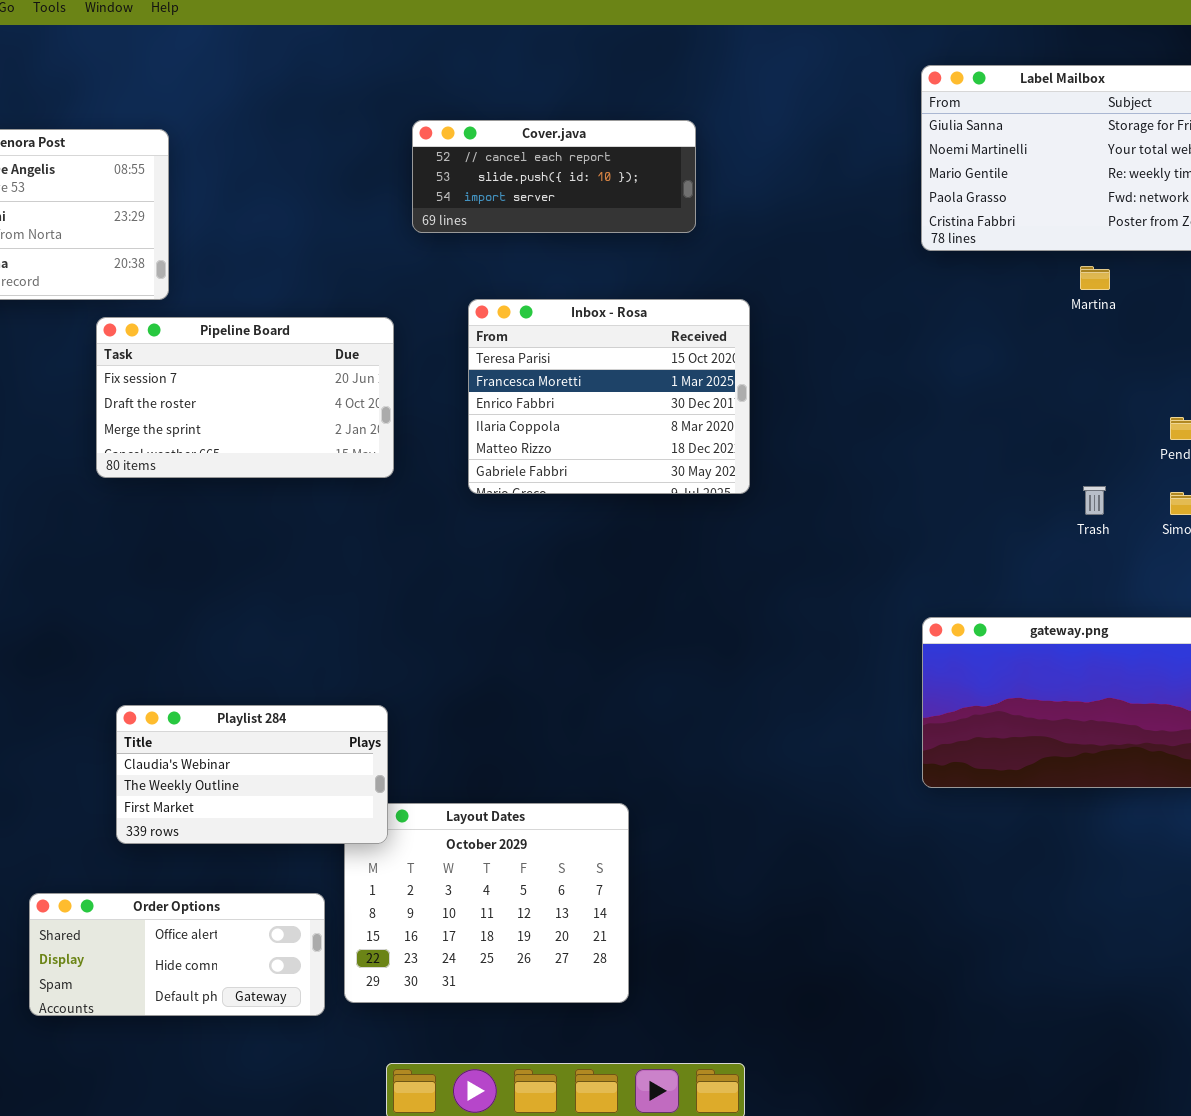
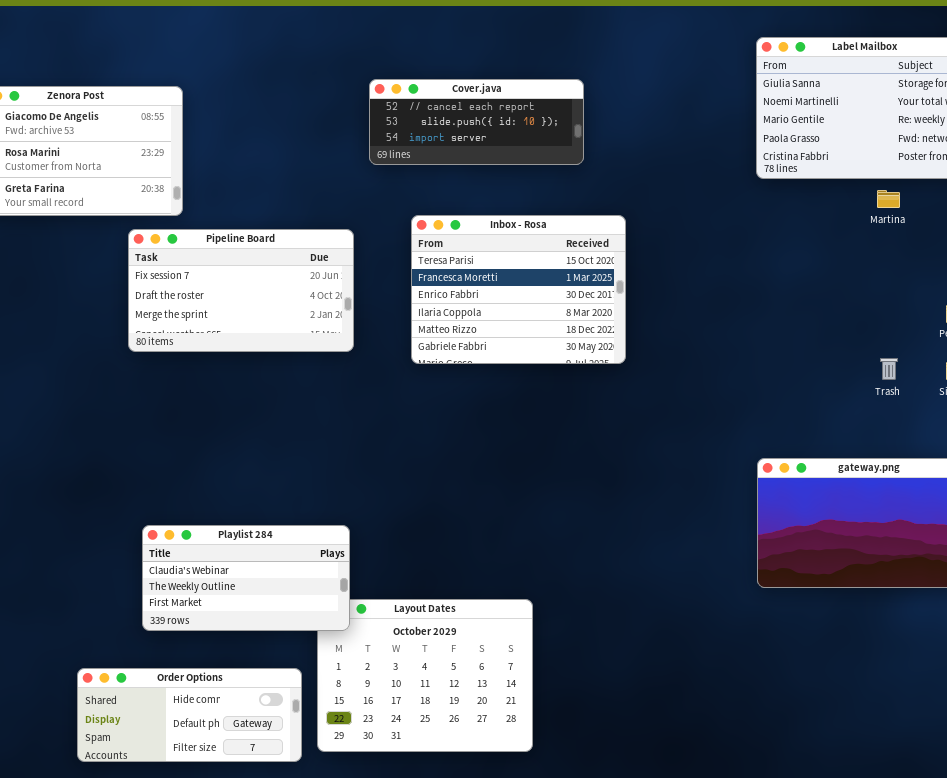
Order Options: [29,893,325,1016] -> [77,668,302,762], scrolled down 1 row

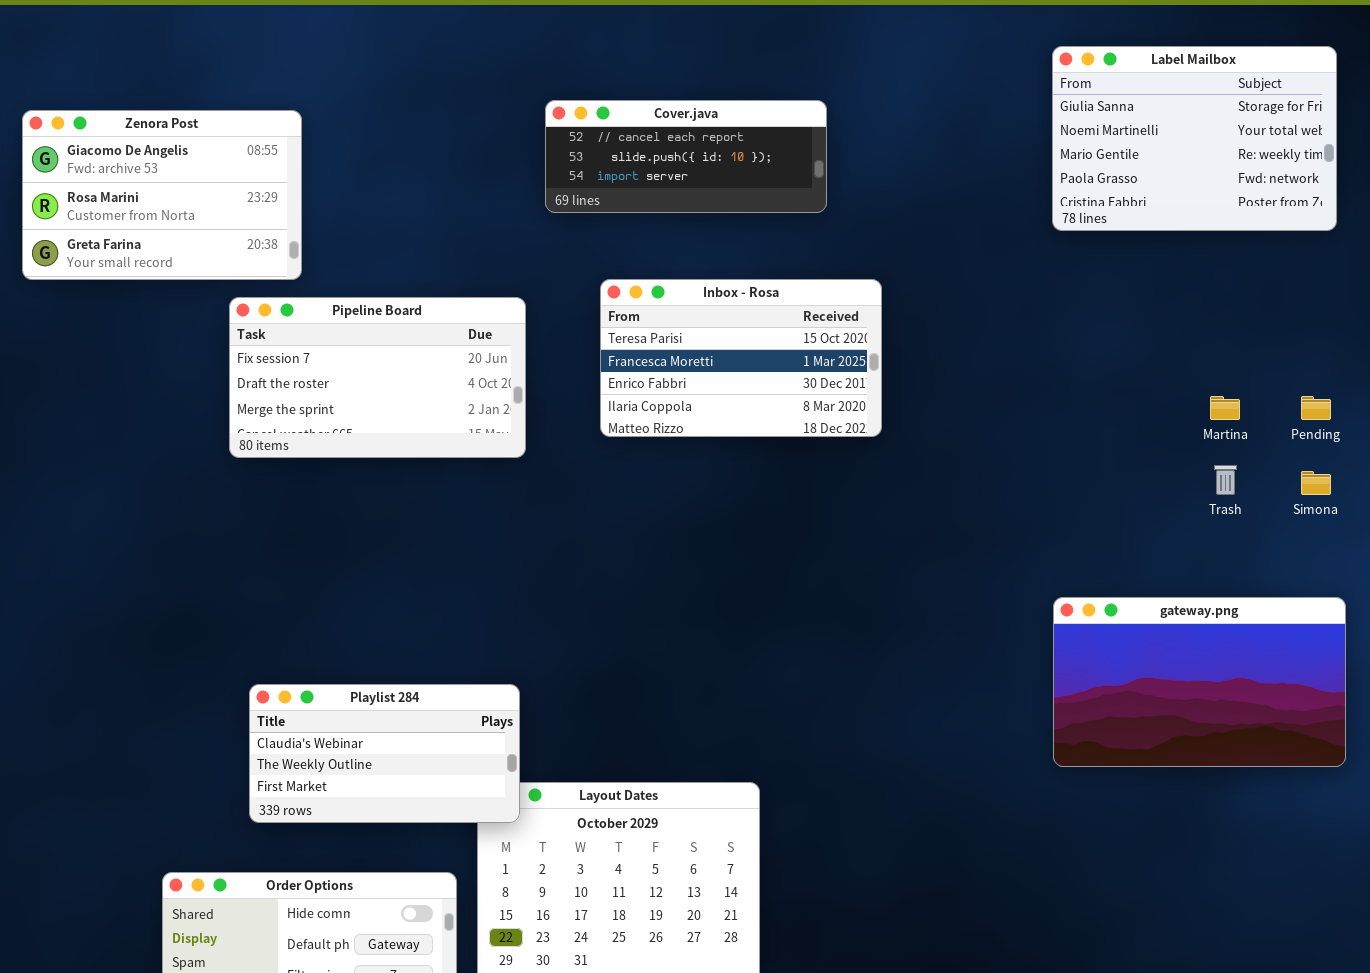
Martina: [877,190,900,208] -> [1210,396,1240,420], moved
Inbox - Rosa: [411,215,626,364] -> [600,279,882,437], resized

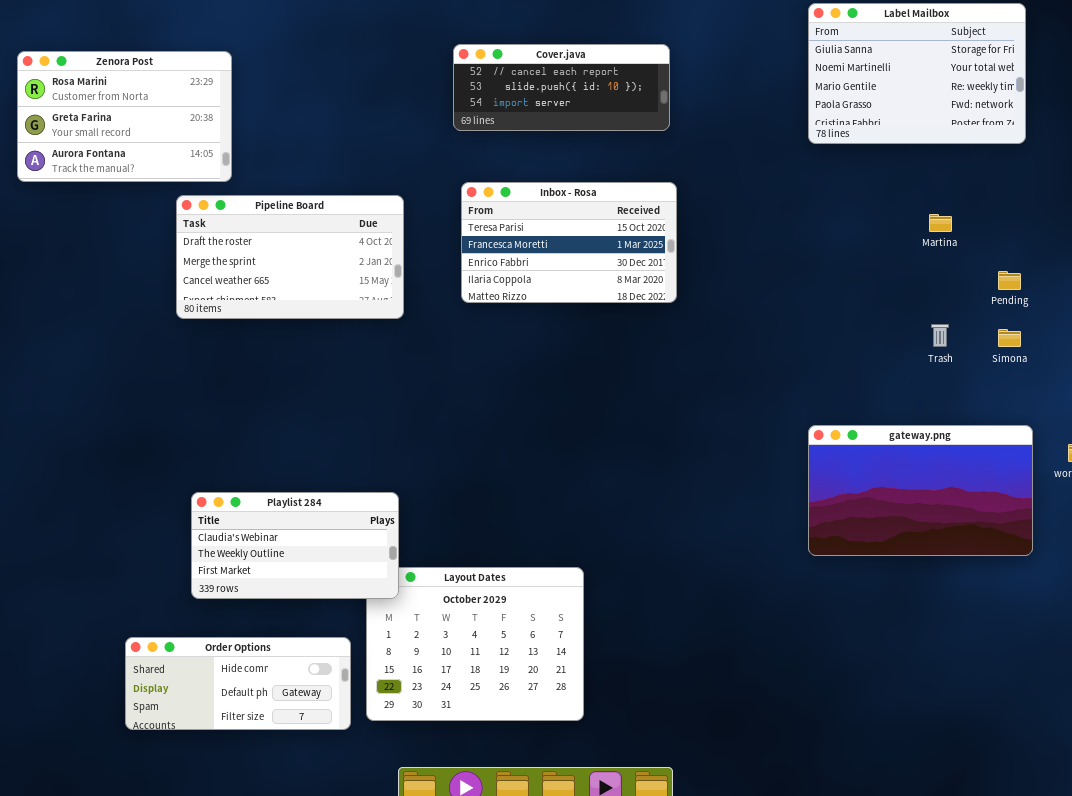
Cover.java: [545,100,827,213] -> [453,44,670,131], moved
Zenora Post: [22,110,302,280] -> [17,51,232,182], scrolled down 1 row
Pipeline Board: [229,297,526,458] -> [176,195,404,319], scrolled down 1 row
Martina: [1210,396,1240,420] -> [929,214,952,232], moved

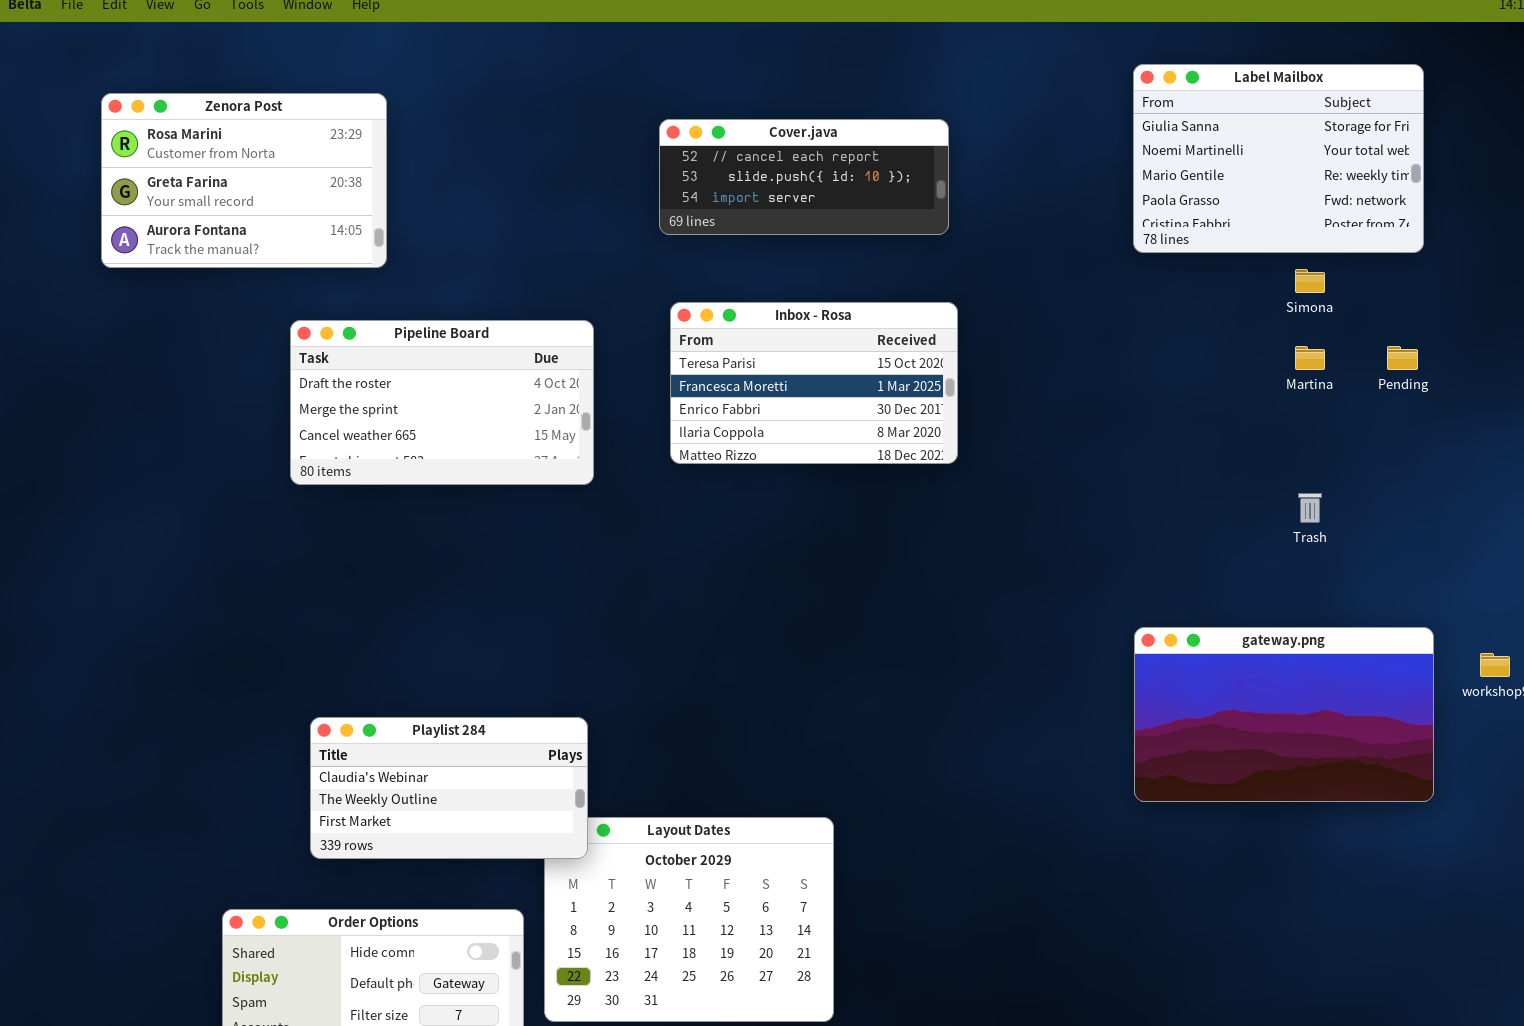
Zenora Post: [17,51,232,182] -> [101,93,387,268], moved
Pending: [998,271,1021,290] -> [1387,346,1418,370], moved
Simona: [998,329,1021,347] -> [1295,269,1325,293], moved

